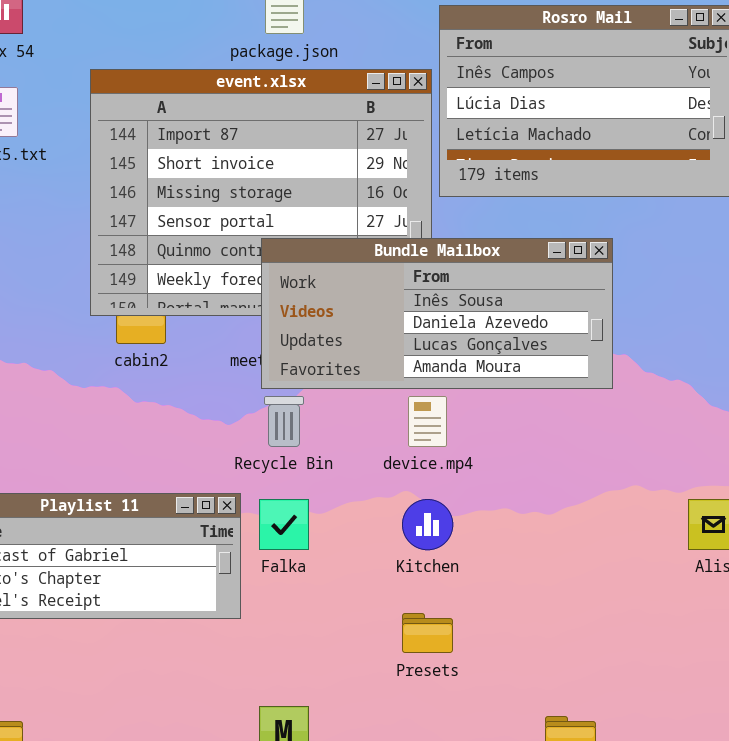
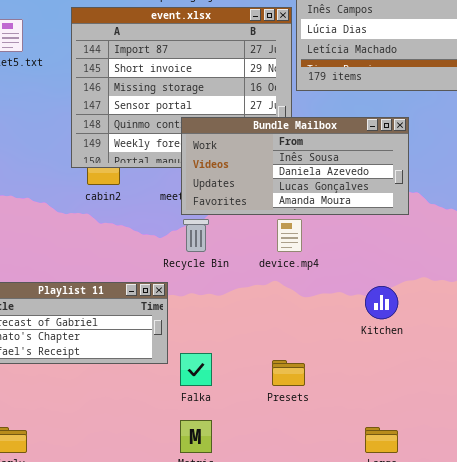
Falka: [259,499,309,550] -> [180,353,212,386], moved
Kitchen: [402,499,453,550] -> [365,286,398,319], moved

